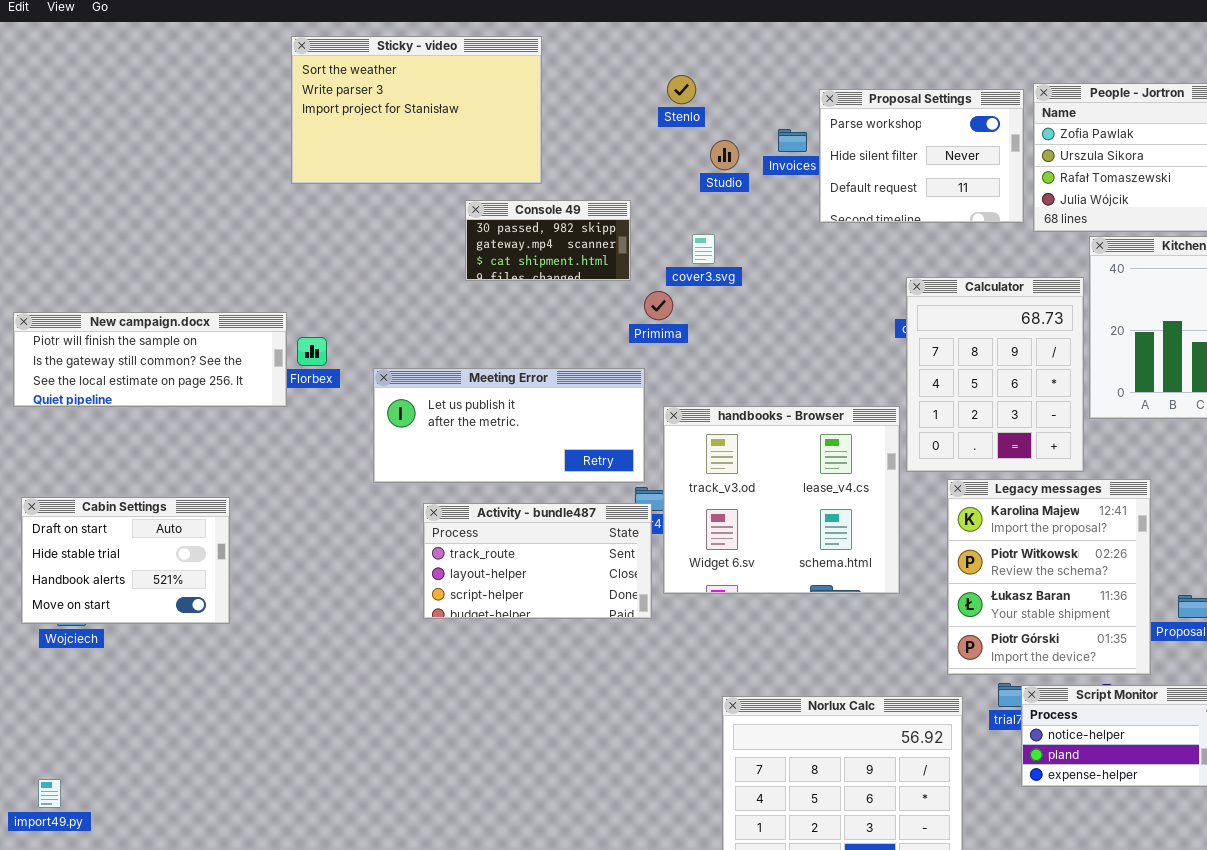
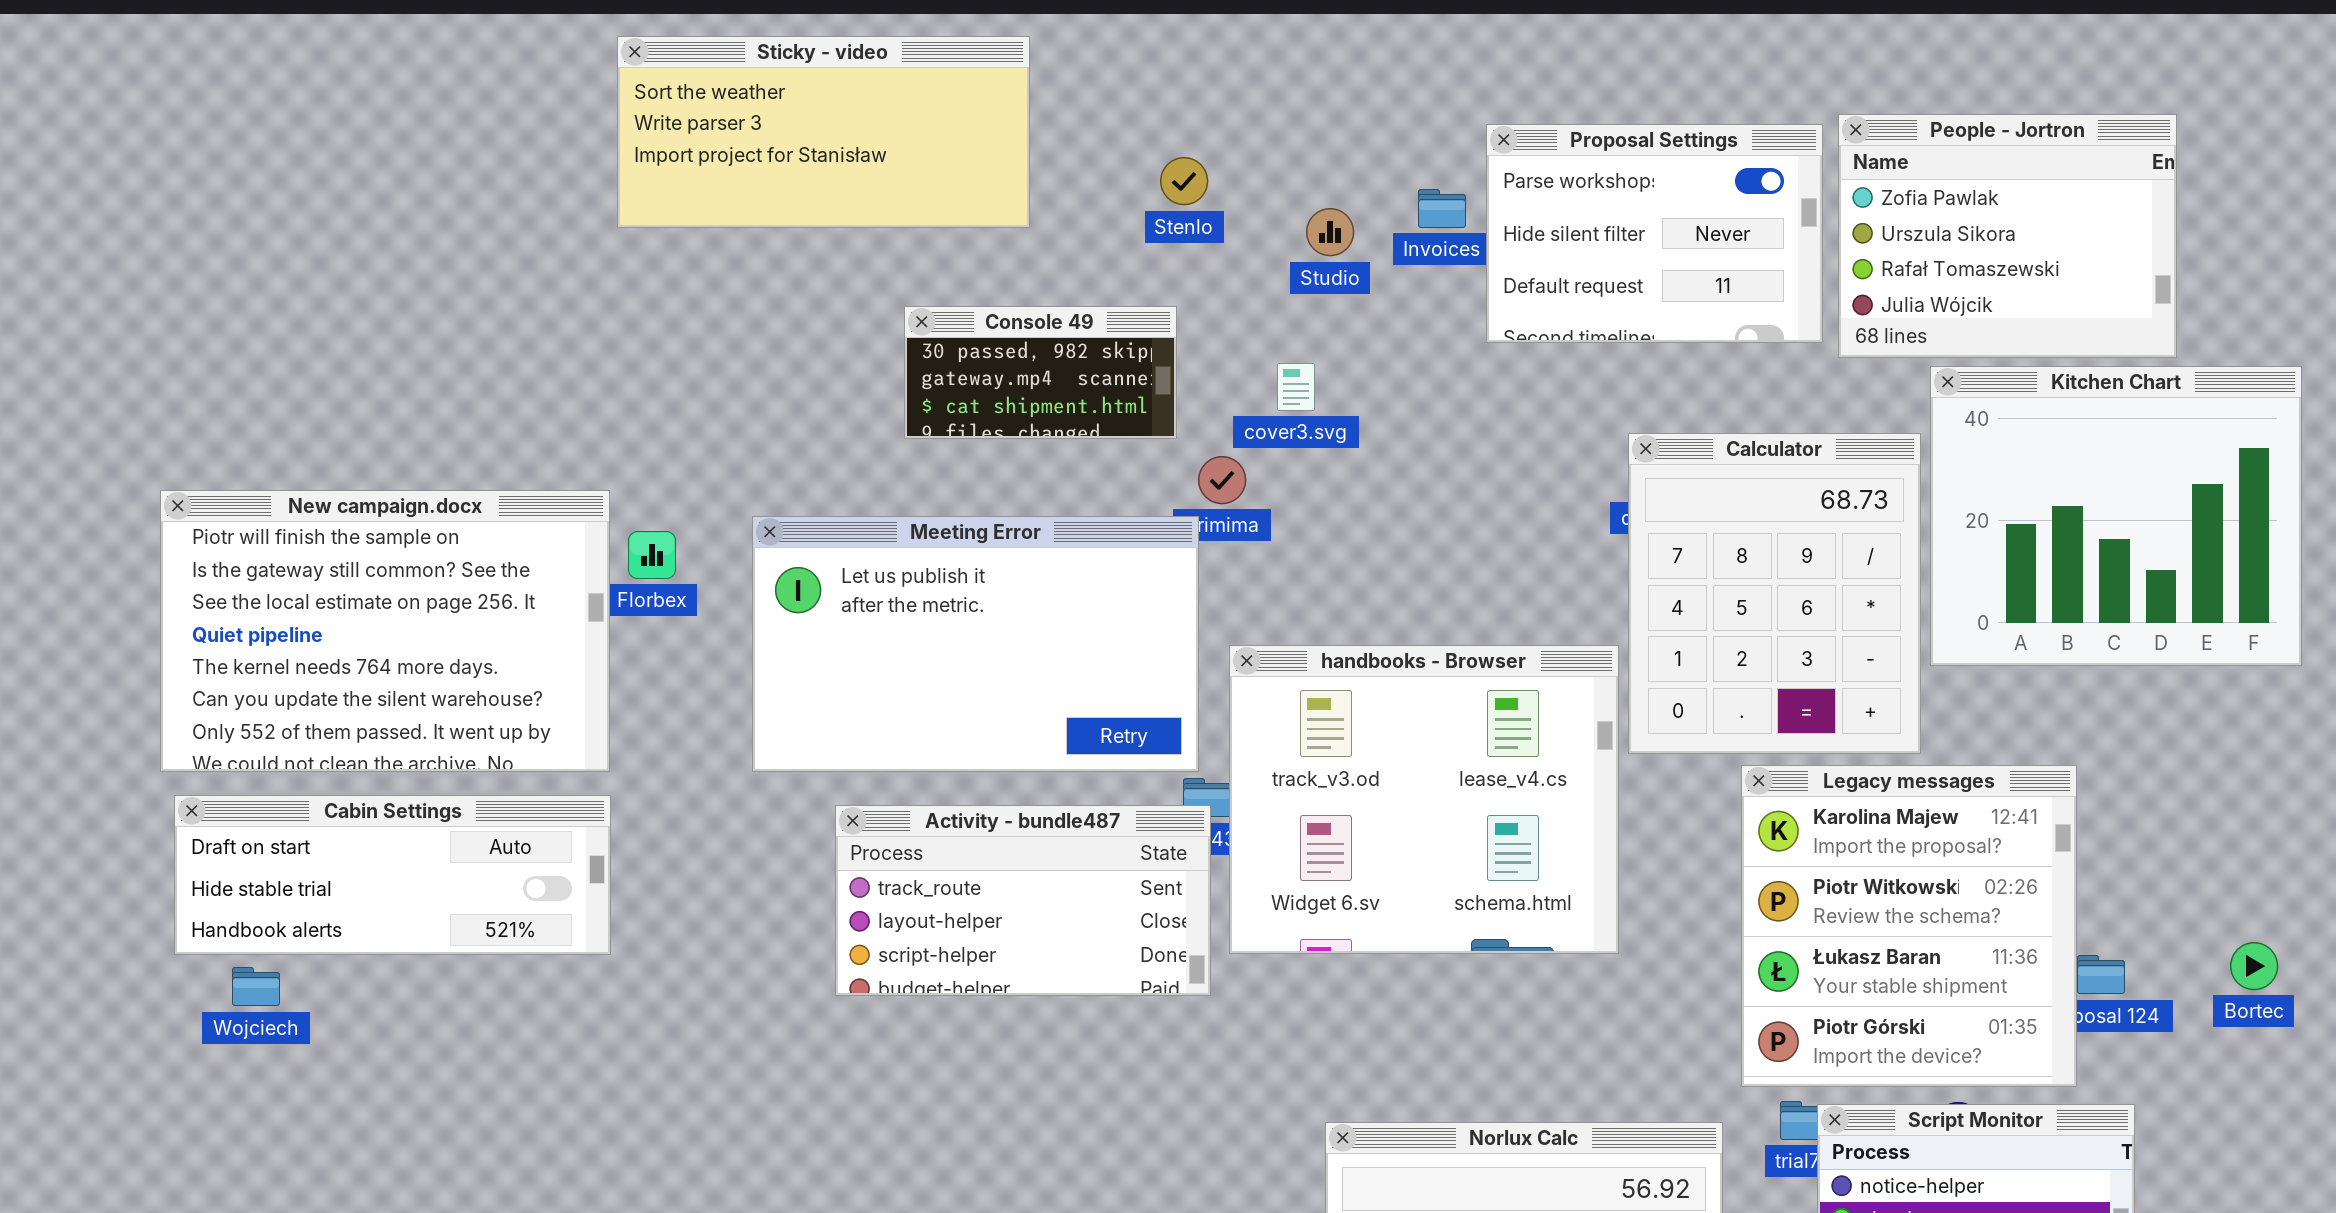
Sticky - video: [291,36,542,184] -> [617,36,1030,228], resized
Stenlo: [667,75,696,104] -> [1160,157,1208,205], moved
New campaign.docx: [13,312,287,407] -> [160,490,610,772], resized
Meeting Error: [373,368,645,483] -> [752,516,1199,772], resized
Legacy messages: [947,479,1151,675] -> [1741,765,2077,1087], moved
Cabin Settings: [21,497,230,624] -> [174,795,611,955], resized

